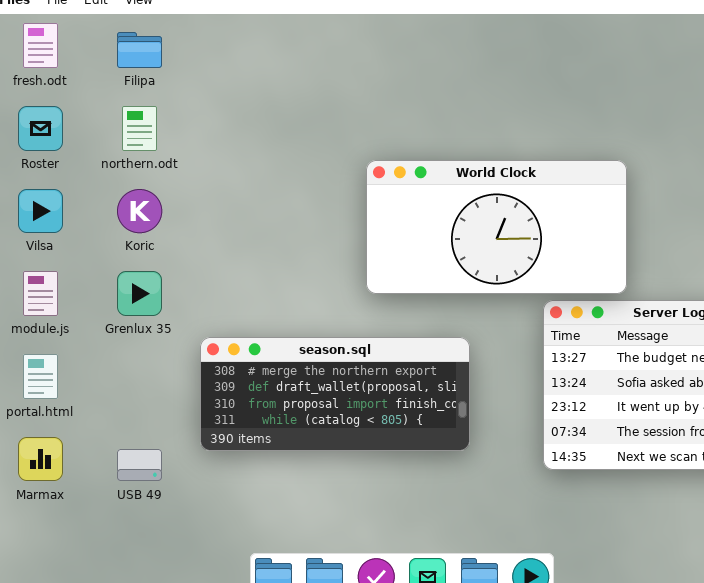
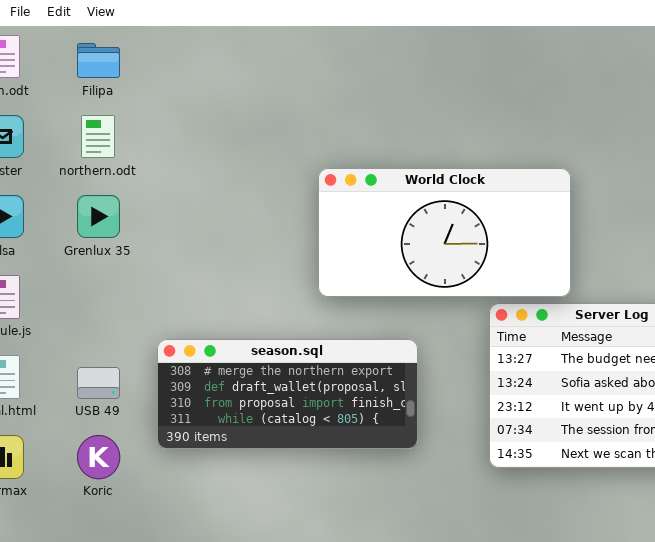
Koric: [117,189,162,233] -> [77,435,120,479], moved
Grenlux 35: [117,271,162,316] -> [77,195,120,238], moved
USB 49: [117,449,162,481] -> [77,367,120,399], moved

